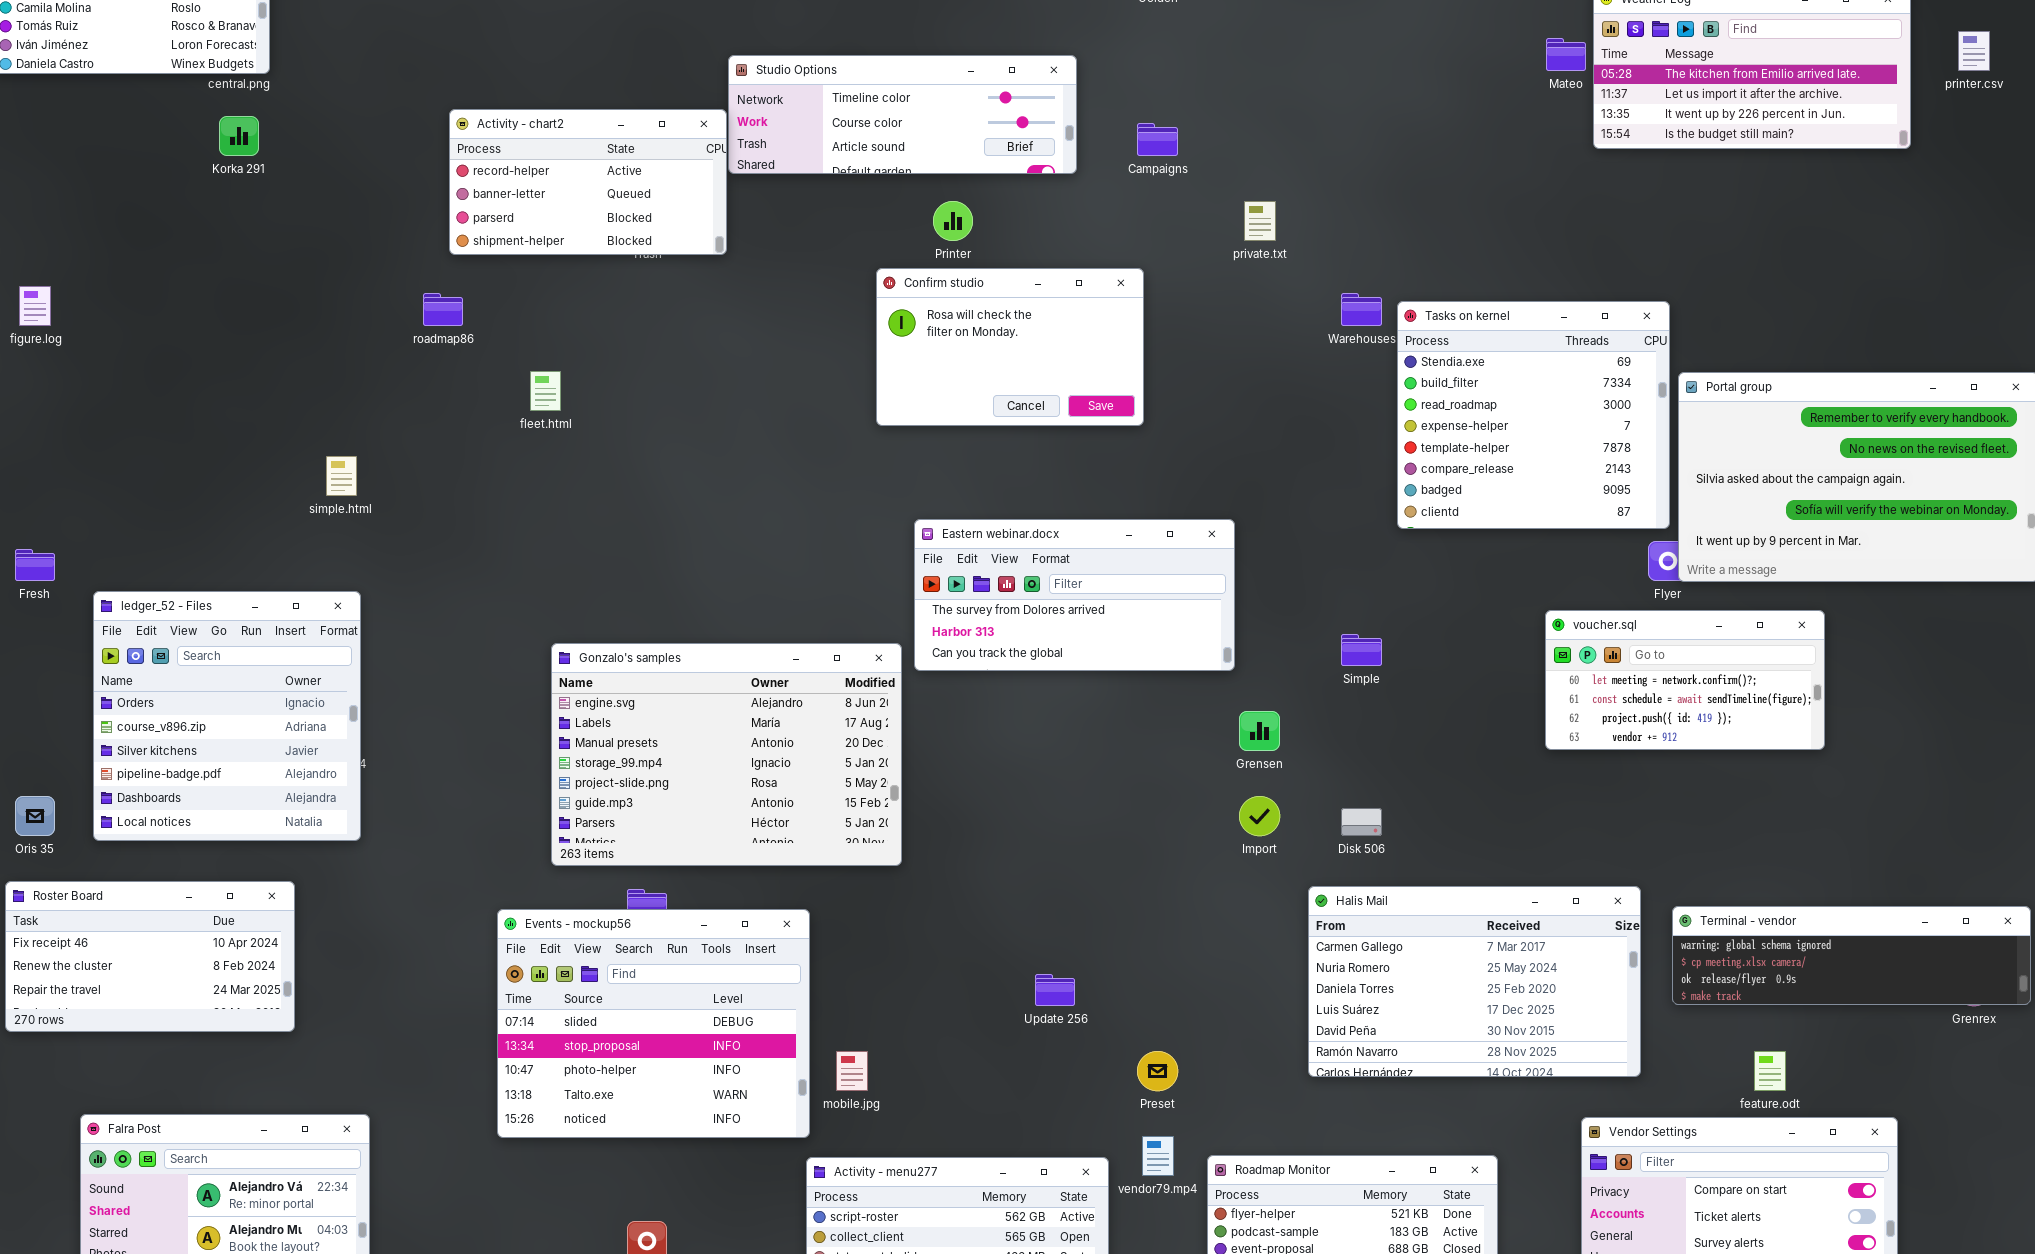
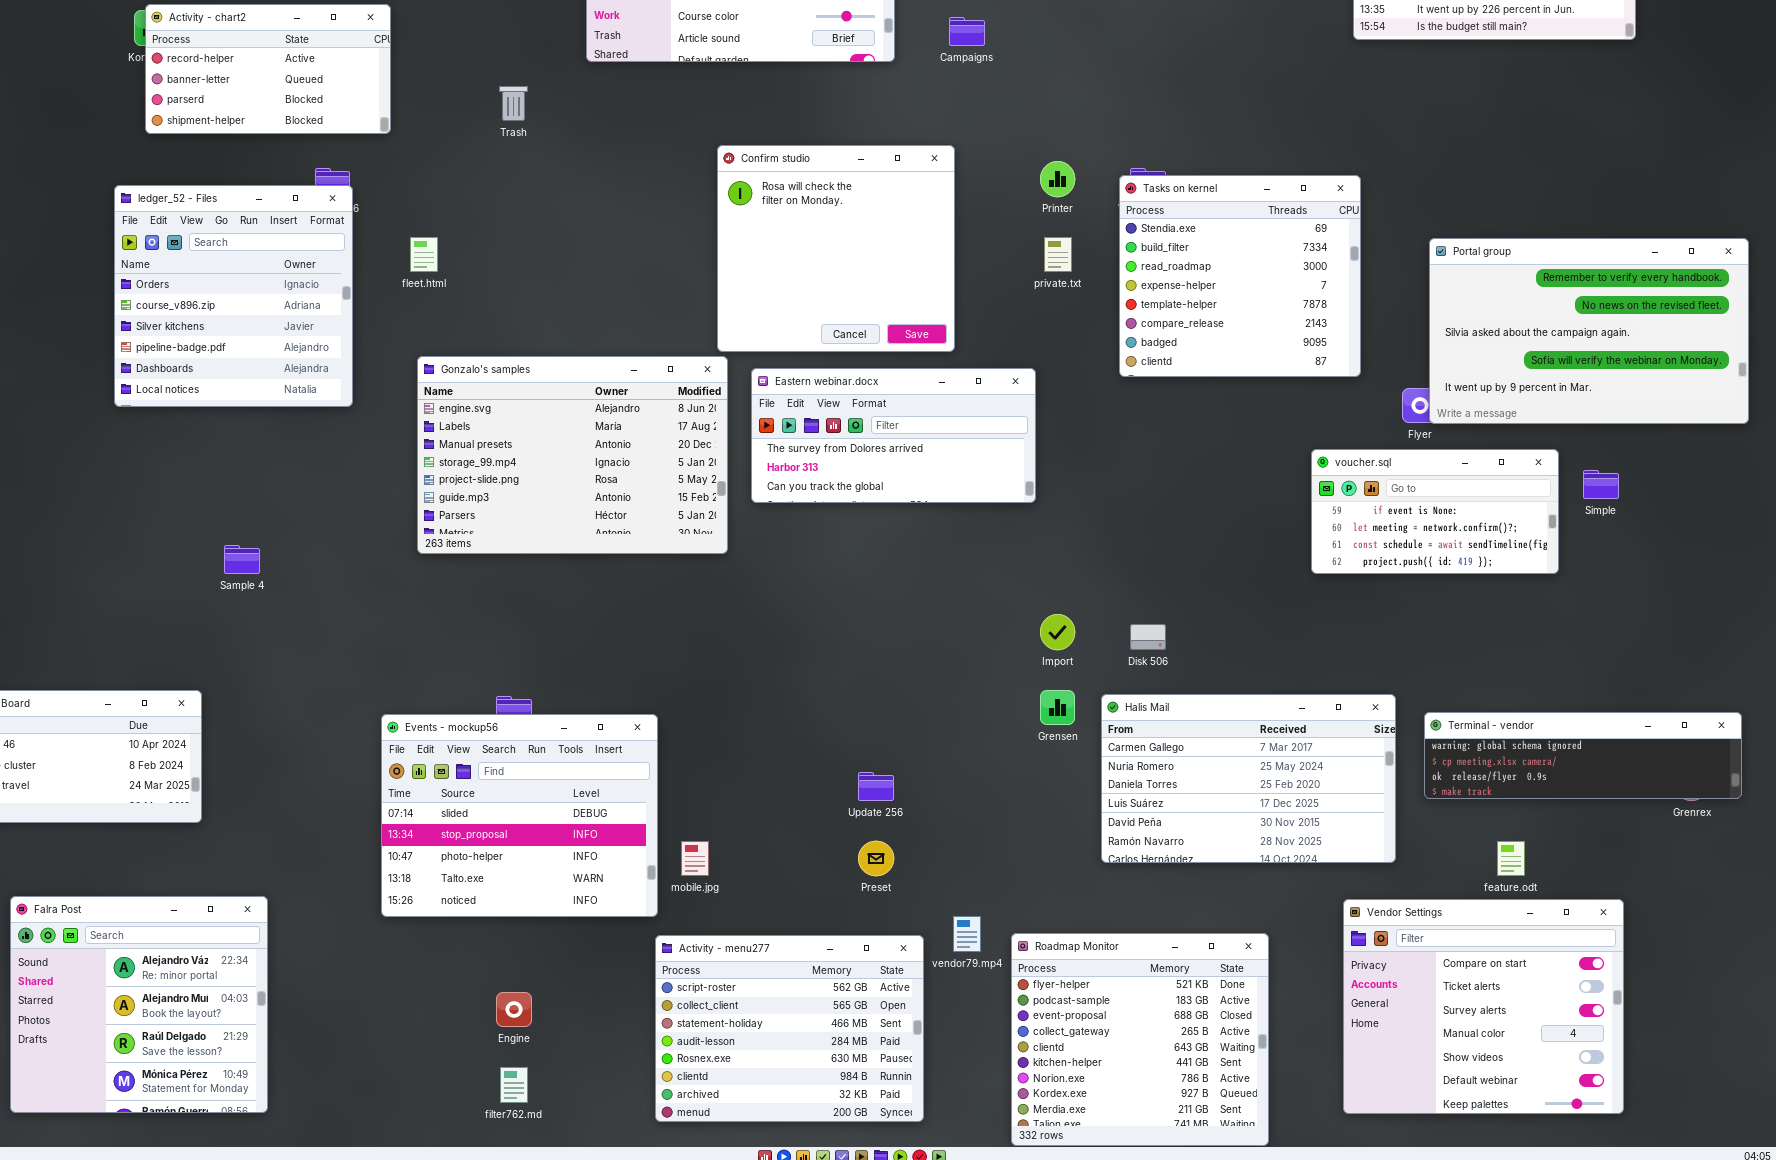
Activity - chart2: [449,109,727,255] -> [145,4,391,134], moved
Printer: [933,201,973,241] -> [1040,161,1075,197], moved
private.txt: [1244,201,1276,241] -> [1044,237,1072,272], moved
Confirm studio: [876,268,1144,426] -> [717,145,955,352], resized
Tasks on kernel: [1397,301,1670,529] -> [1119,175,1361,377], moved
ledger_52 - Files: [93,591,361,841] -> [114,185,353,407], moved
voucher.sql: [1545,610,1825,750] -> [1311,449,1559,574], scrolled up 1 row
Simple: [1341,634,1382,666] -> [1583,470,1619,499], moved
Gonzalo's samples: [551,643,902,866] -> [417,356,728,554], moved
Grensen: [1239,711,1280,751] -> [1040,690,1075,725], moved
Preset: [1137,1051,1178,1091] -> [858,841,894,876], moved

